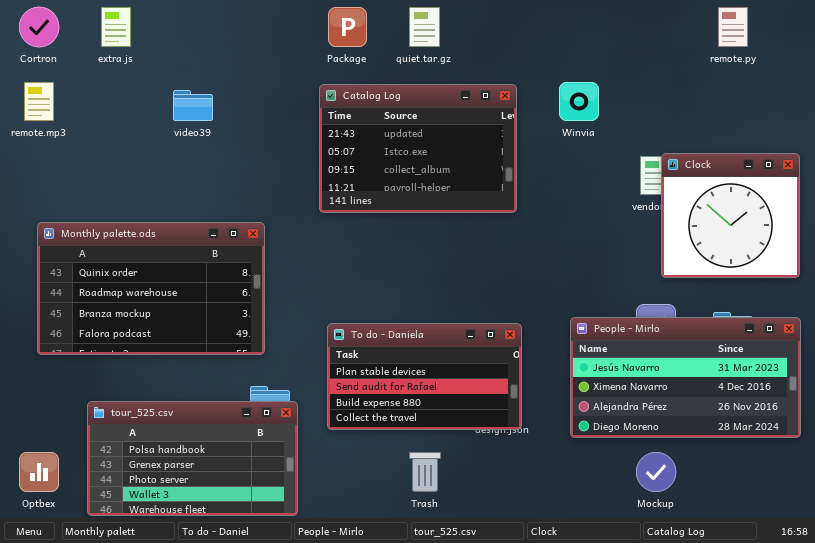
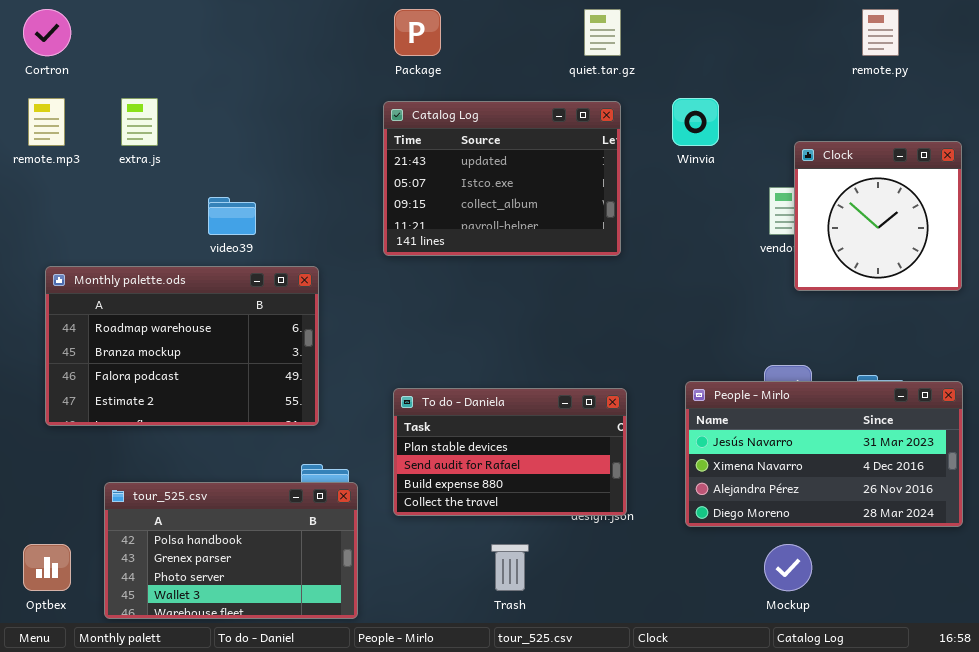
extra.js: [101,7,131,47] -> [121,98,158,146], moved
quiet.tar.gz: [409,7,440,47] -> [584,9,621,56], moved
video39: [173,90,213,121] -> [208,197,256,235], moved
Clock: [661,153,800,278] -> [794,141,962,291], moved
Monthly palette.ods: [37,222,265,355] -> [45,266,319,426], scrolled down 1 row

